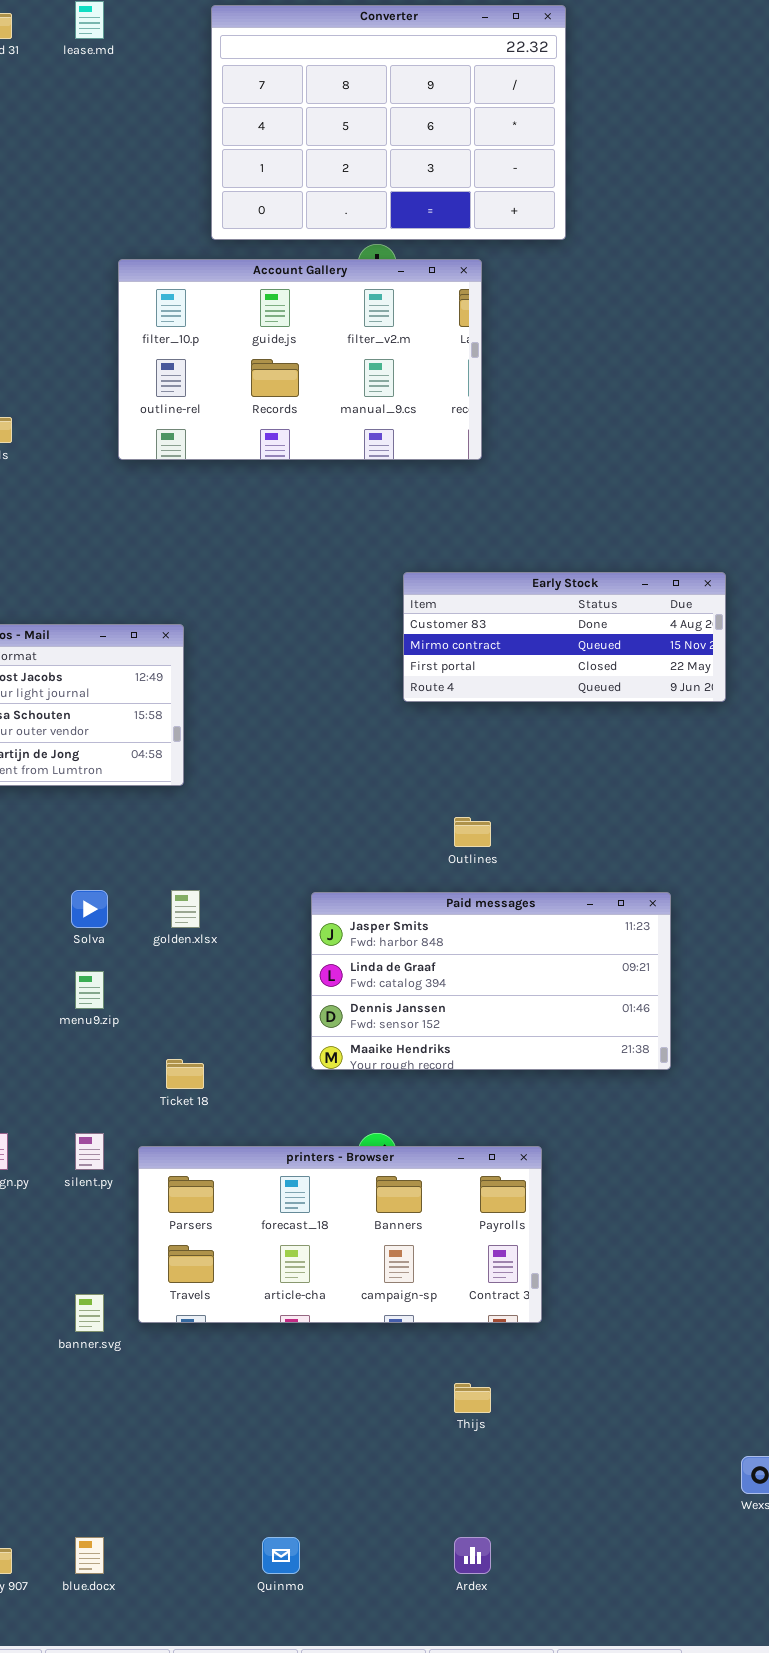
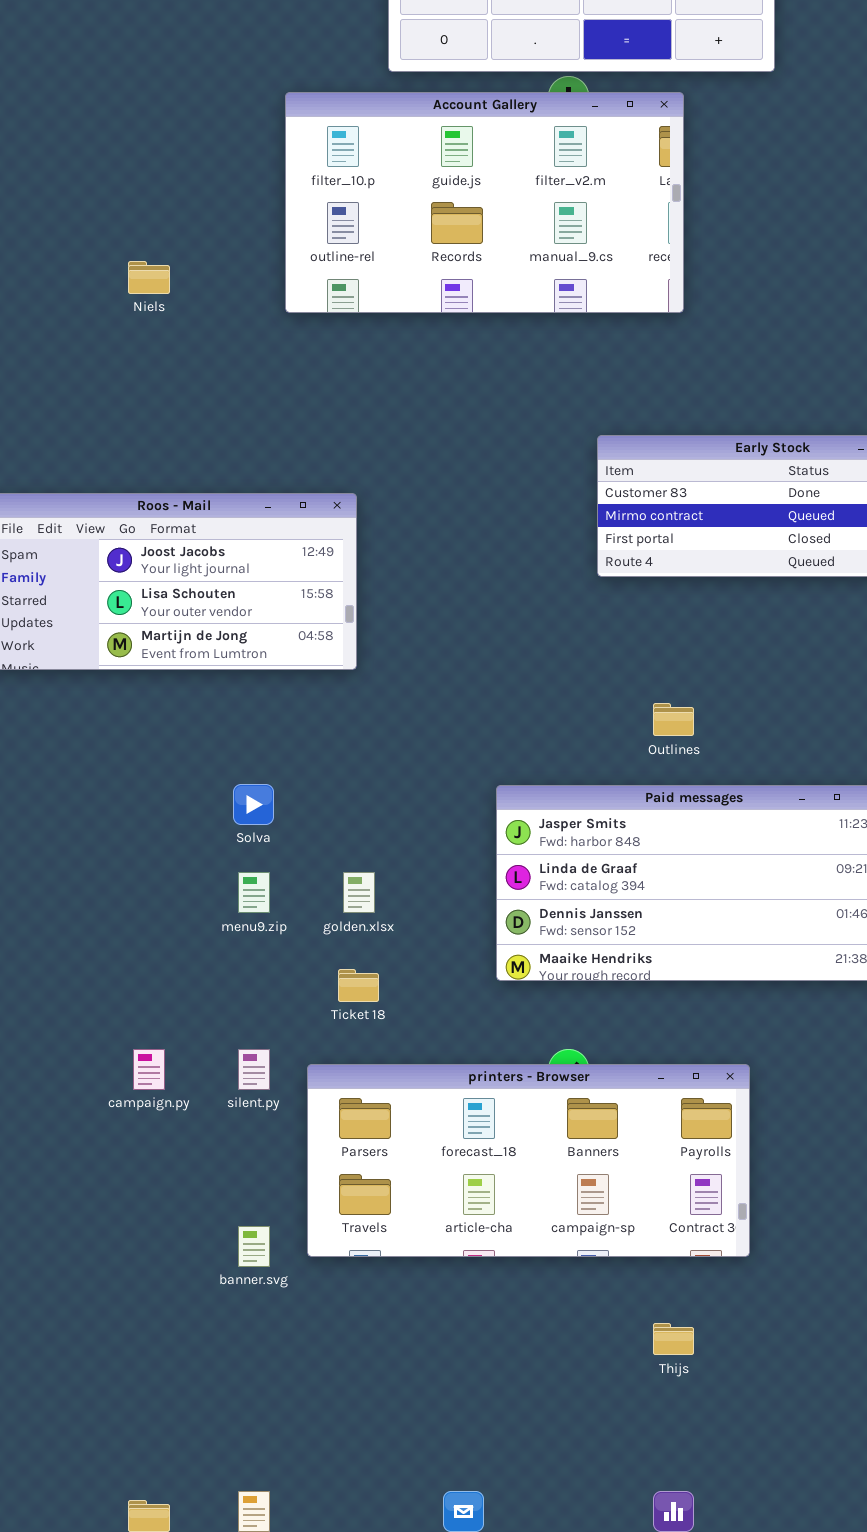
golden.xlsx: [171,890,200,928] -> [343,872,375,913], moved

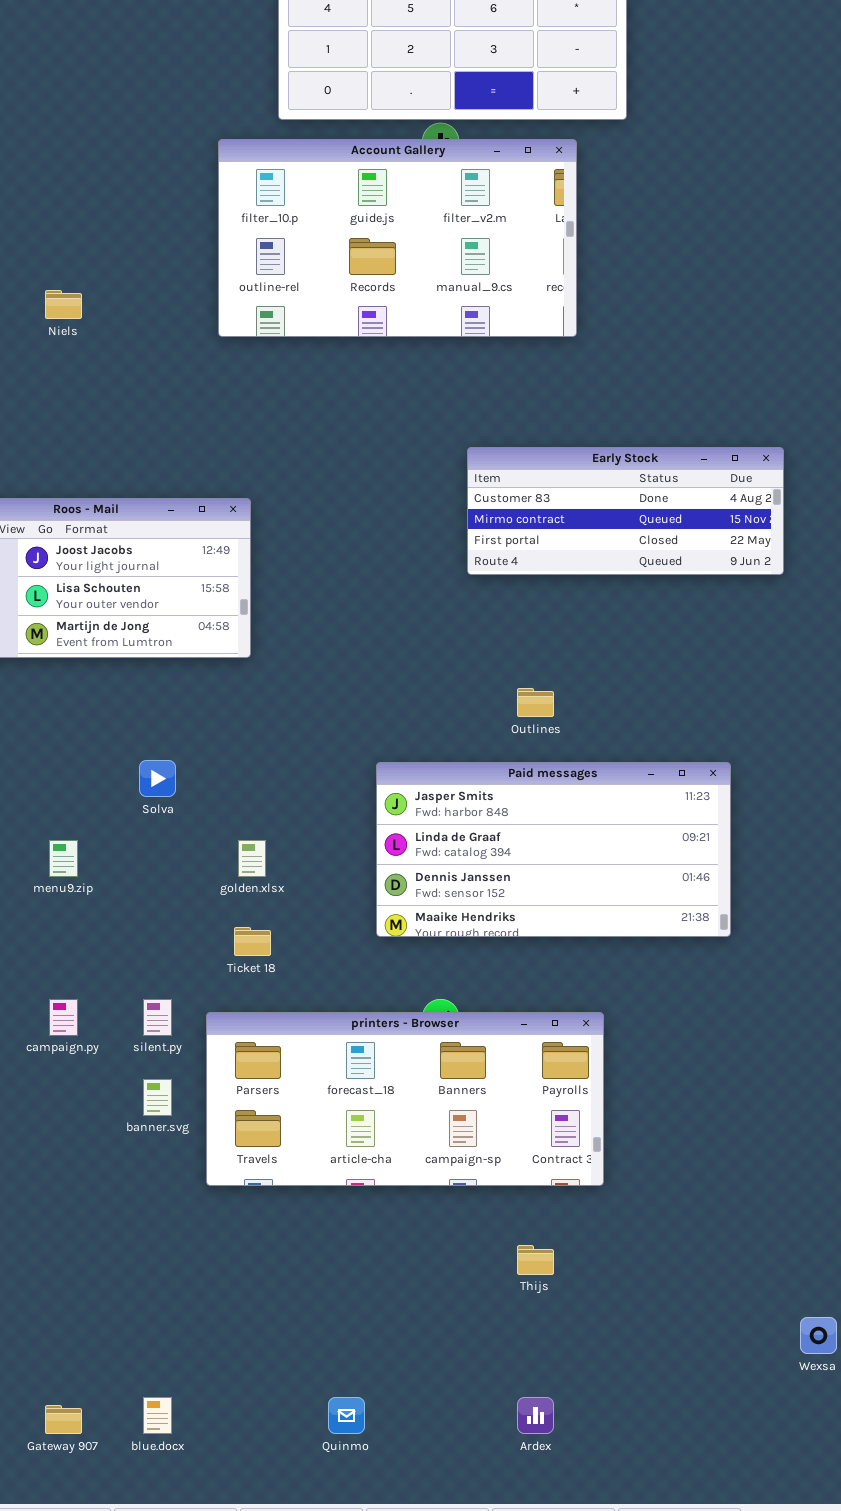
Account Gallery: [285,92,684,313] -> [218,139,577,337], moved
menu9.zip: [238,872,270,913] -> [49,840,78,877], moved
banner.svg: [238,1226,270,1267] -> [143,1079,172,1116], moved

